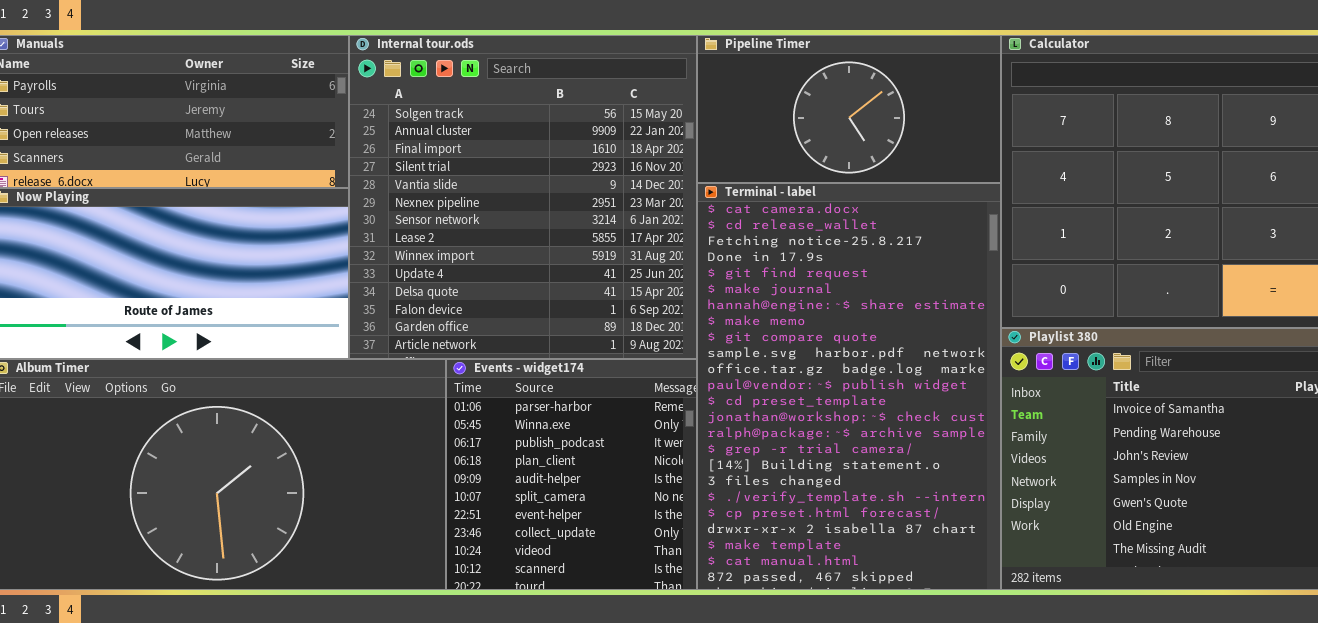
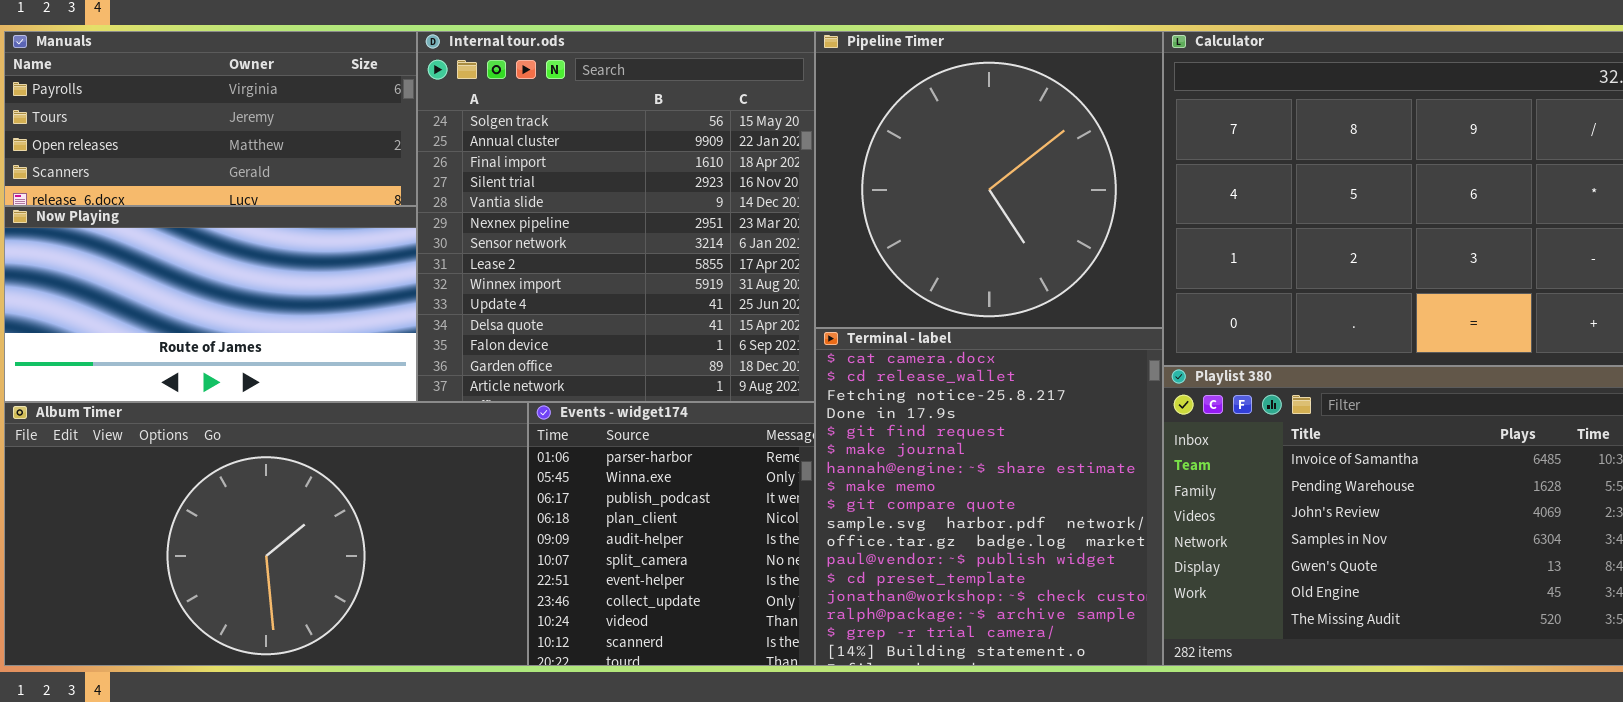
Pipeline Timer: [697,35,1001,183] -> [815,31,1163,328], resized
Terminal - label: [697,183,1001,590] -> [815,328,1163,666], resized

